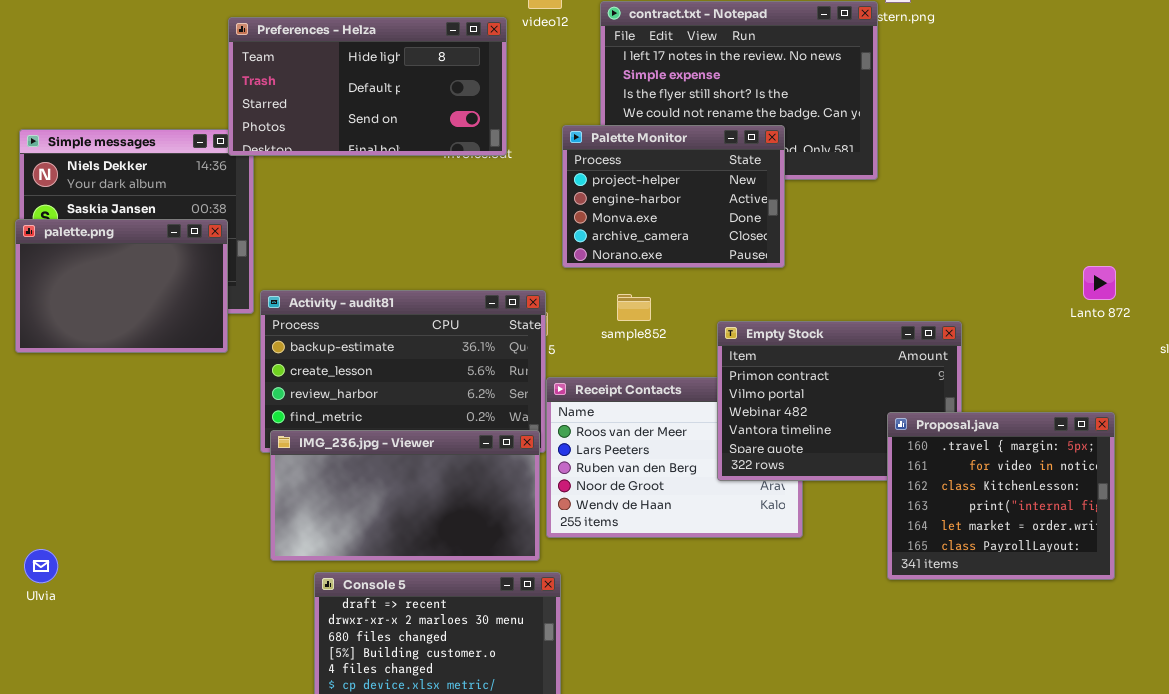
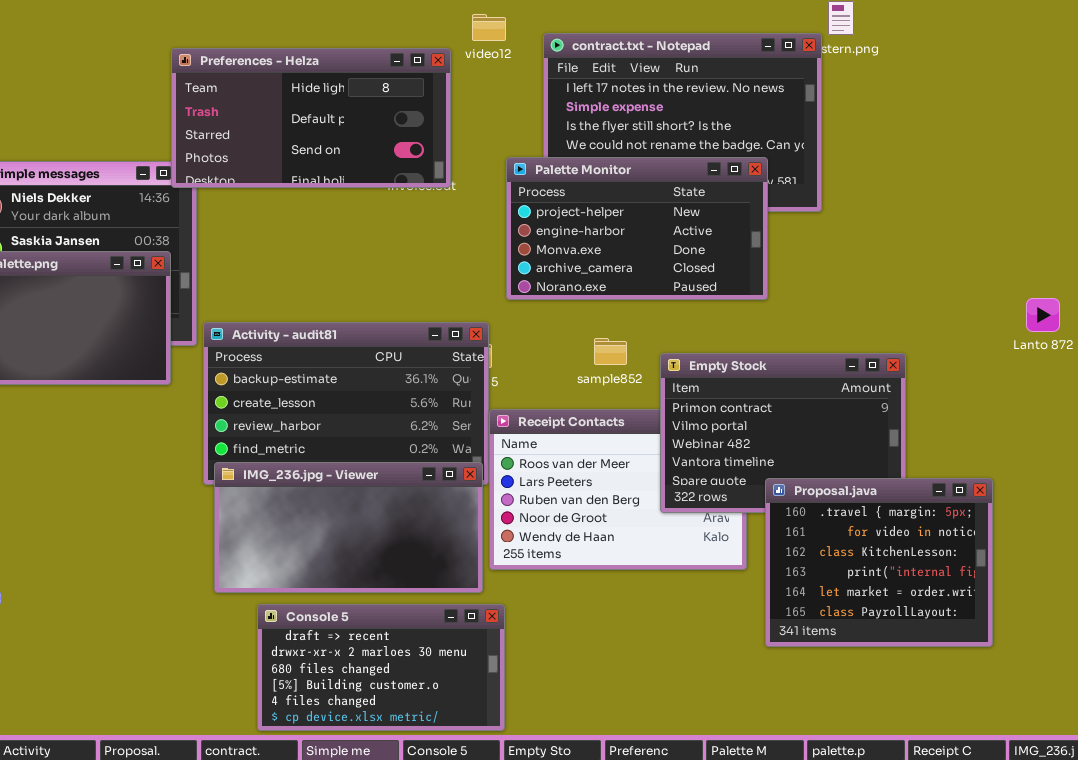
Palette Monitor: [562,125,785,268] -> [506,157,768,300], resized
sample852: [617,294,651,321] -> [594,338,627,365], moved
Proposal.java: [887,412,1115,580] -> [765,478,993,647], moved

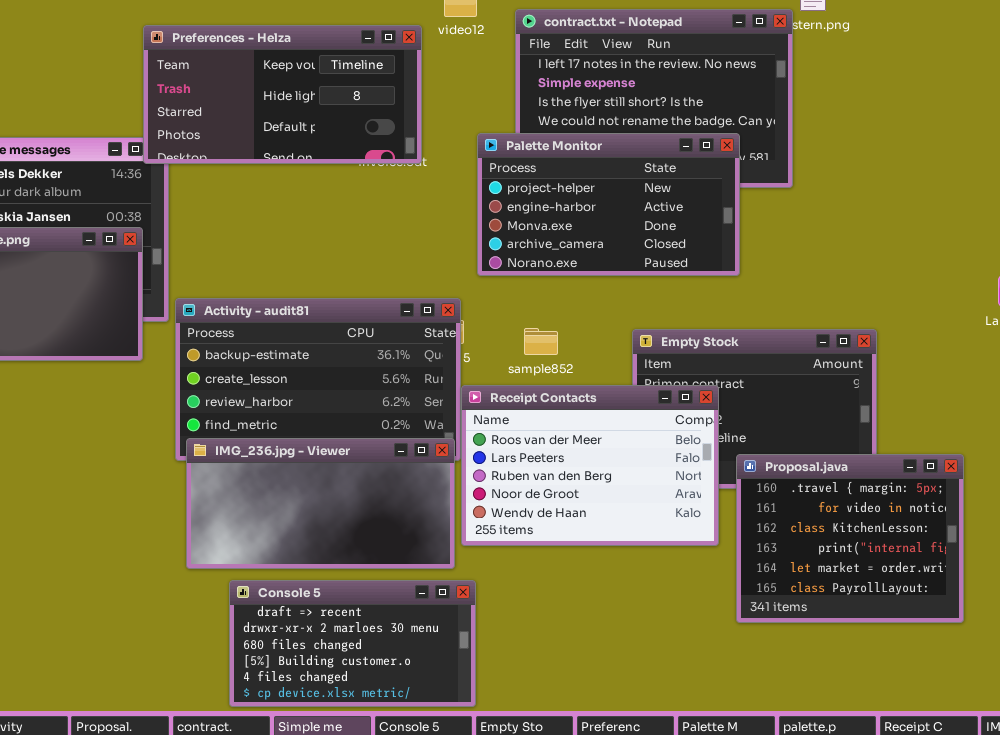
Preferences - Helza: [171,48,451,188] -> [143,25,422,164], scrolled up 1 row
sample852: [594,338,627,365] -> [524,328,558,355], moved
Receipt Contacts: [489,409,747,570] -> [461,385,719,546], raised

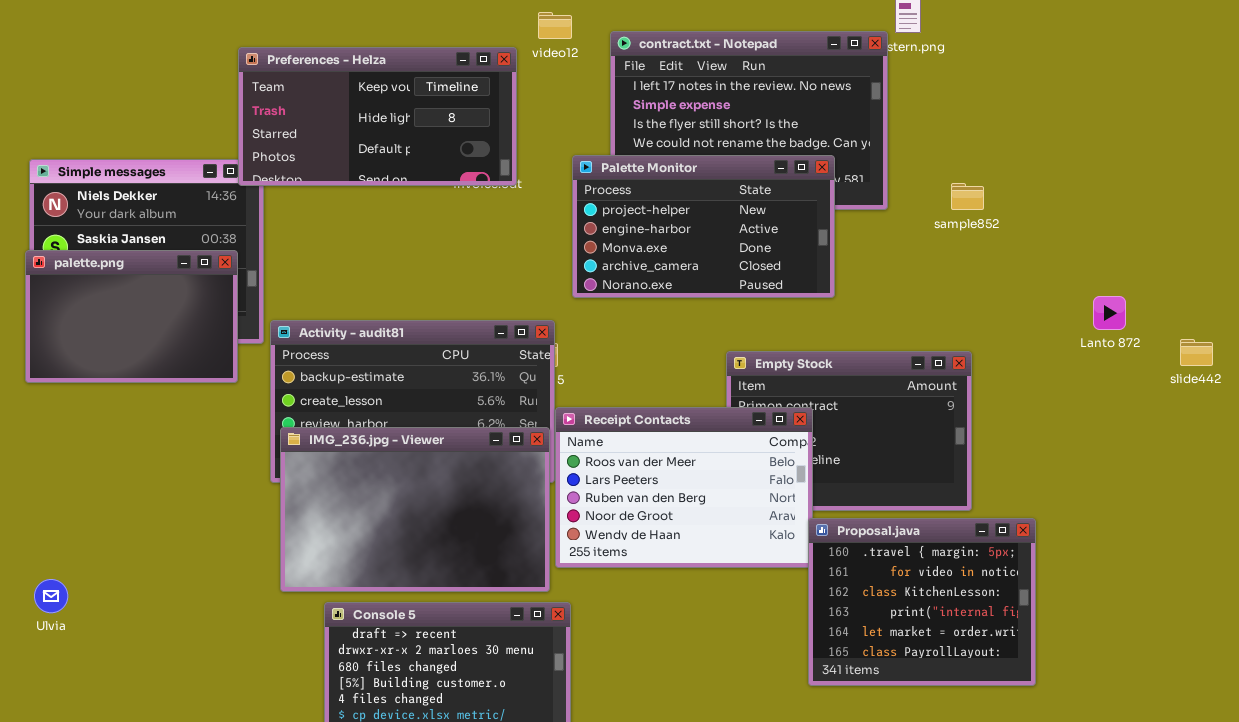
sample852: [524,328,558,355] -> [951,183,984,210], moved
IMG_236.jpg - Viewer: [186,438,455,569] -> [280,427,550,592], resized
Proposal.java: [736,454,964,623] -> [808,518,1036,686], moved

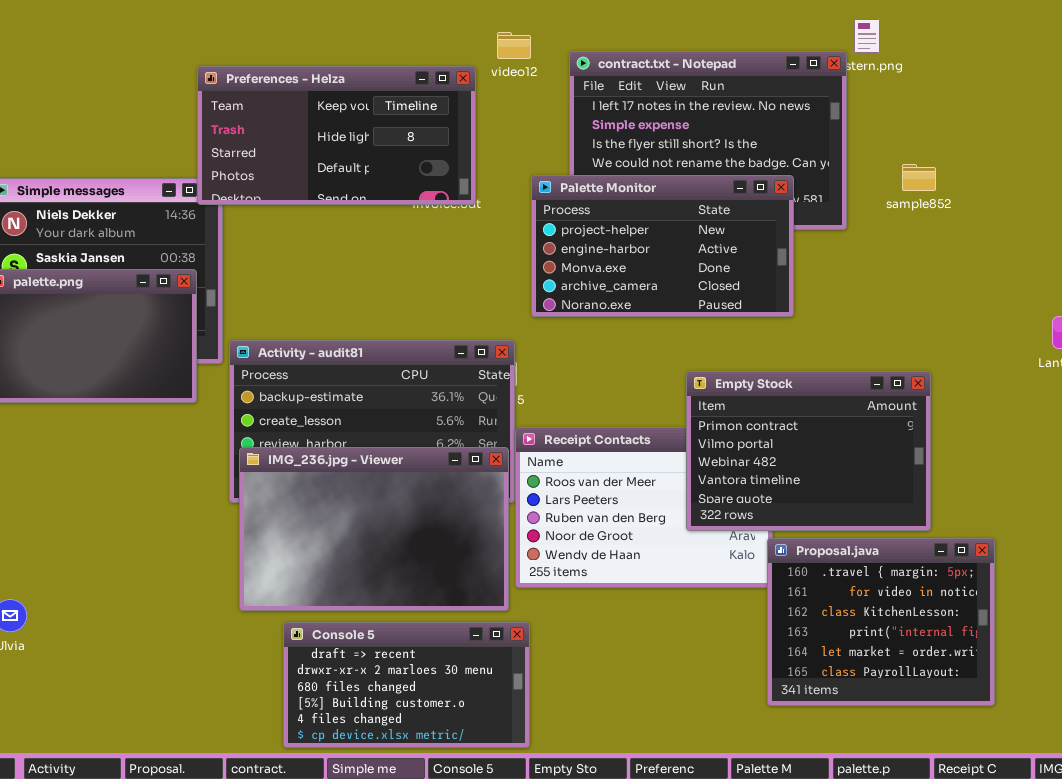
sample852: [951,183,984,210] -> [902,164,936,191], moved
Empty Stock: [726,351,972,511] -> [686,371,931,531], raised

